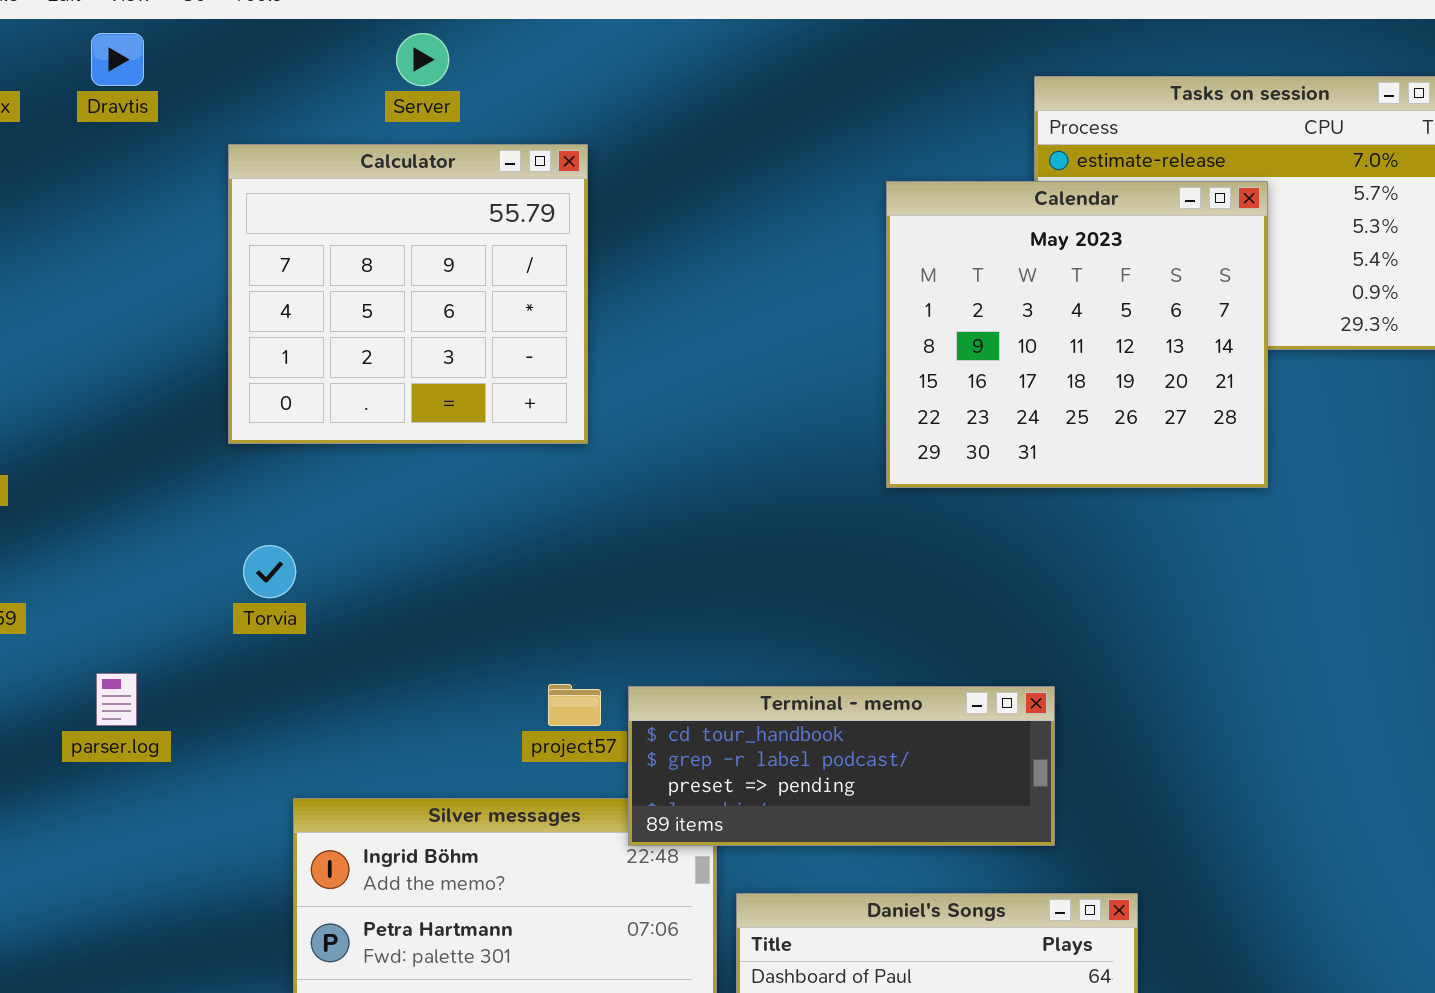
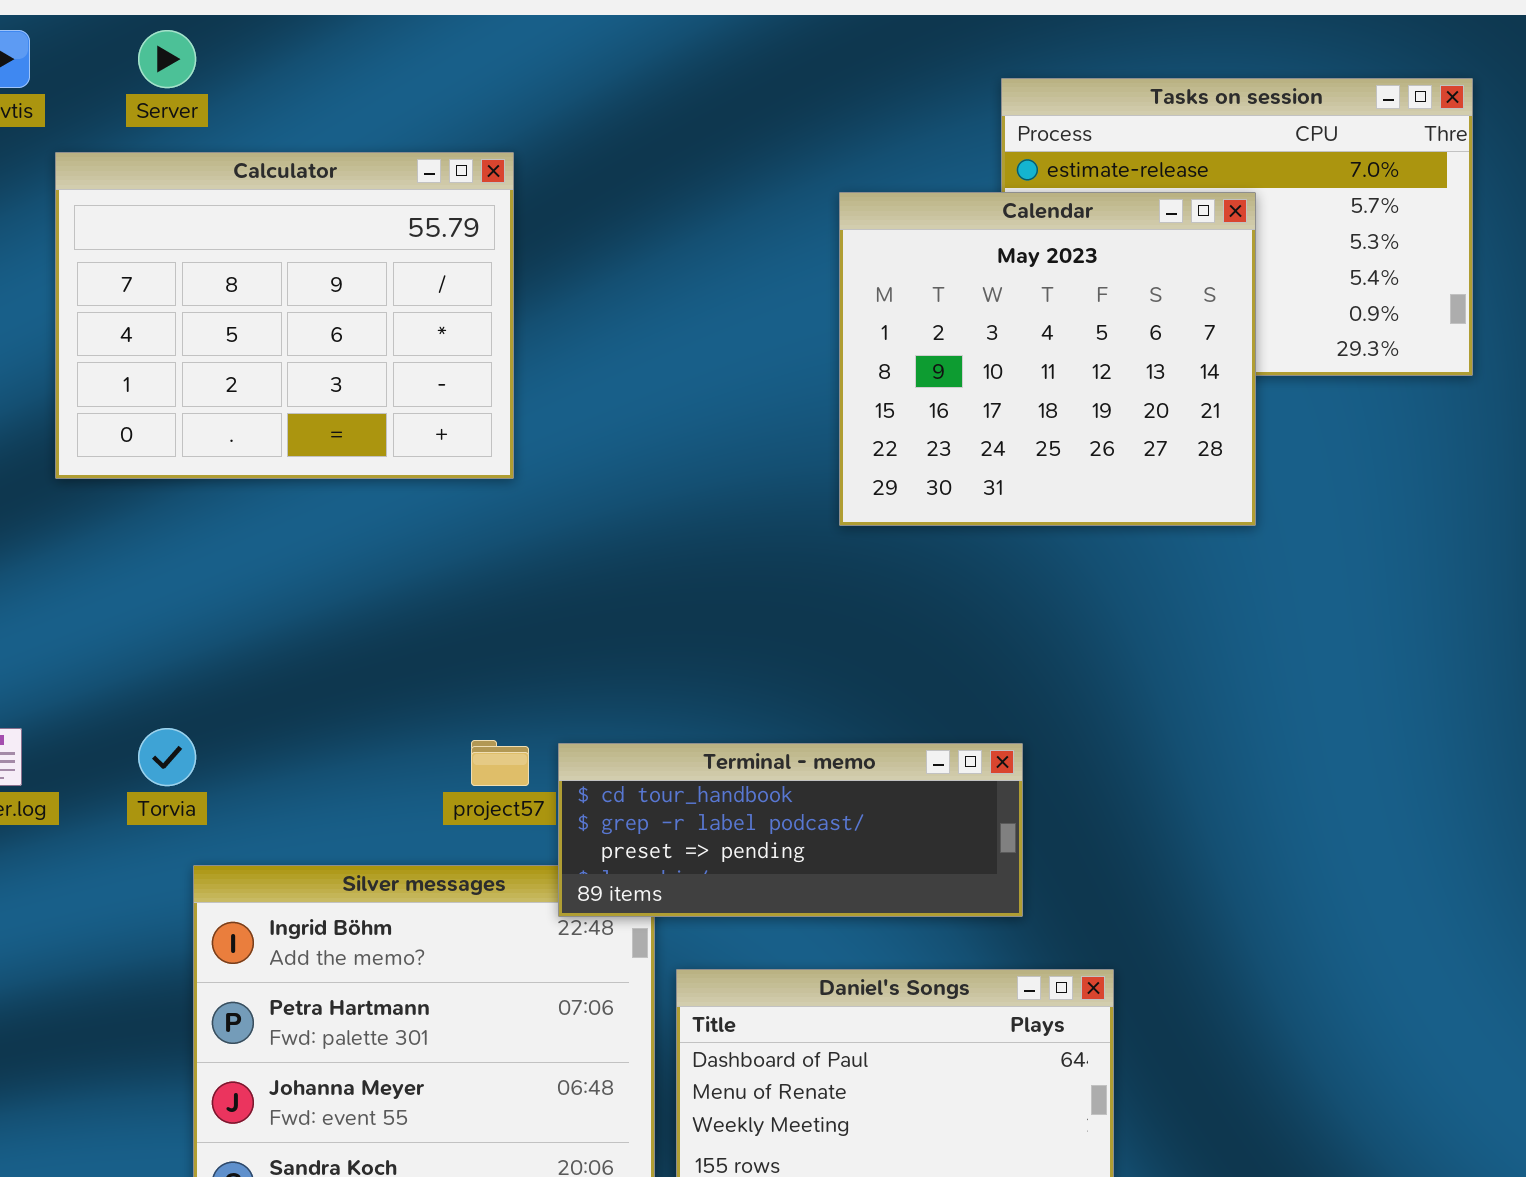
Server: [396,33,449,86] -> [138,30,196,88], moved
Calculator: [228,144,588,444] -> [55,152,514,479], resized
Torvia: [243,545,296,598] -> [138,728,196,786], moved

